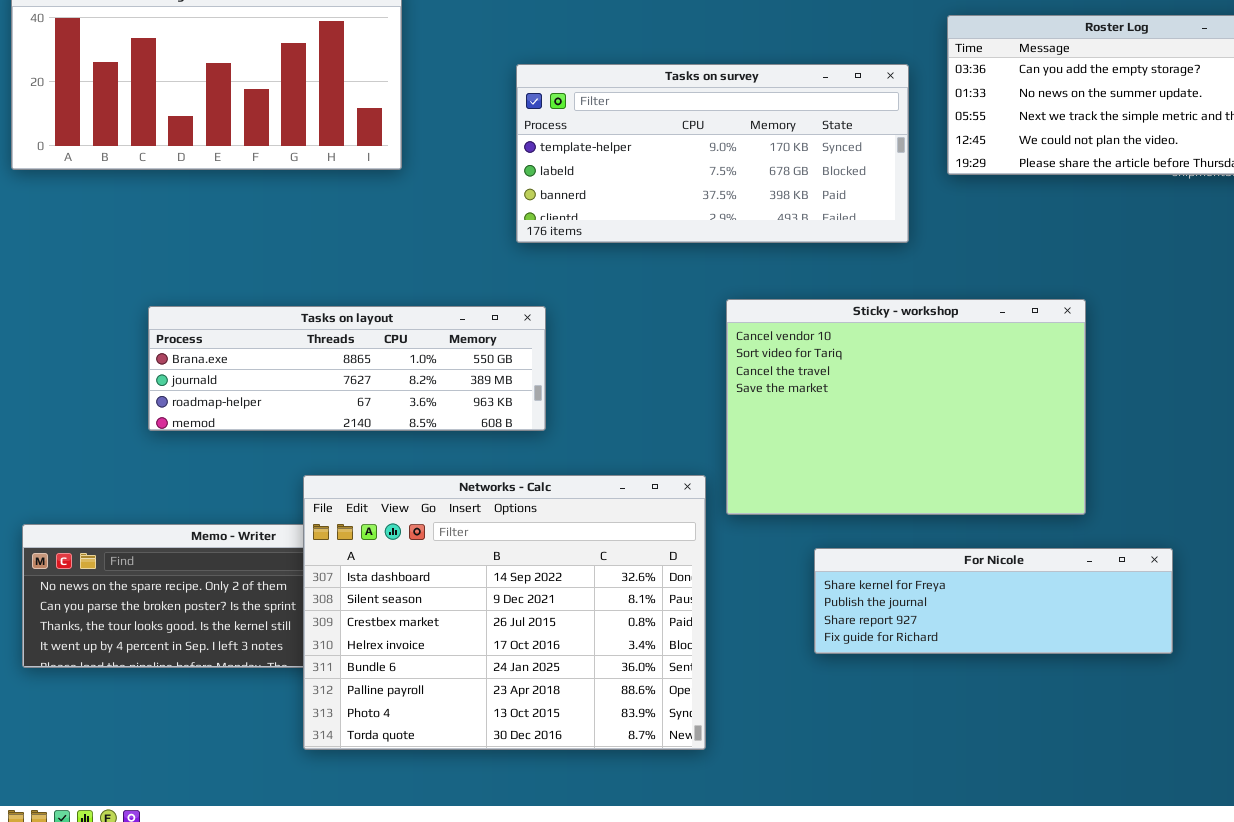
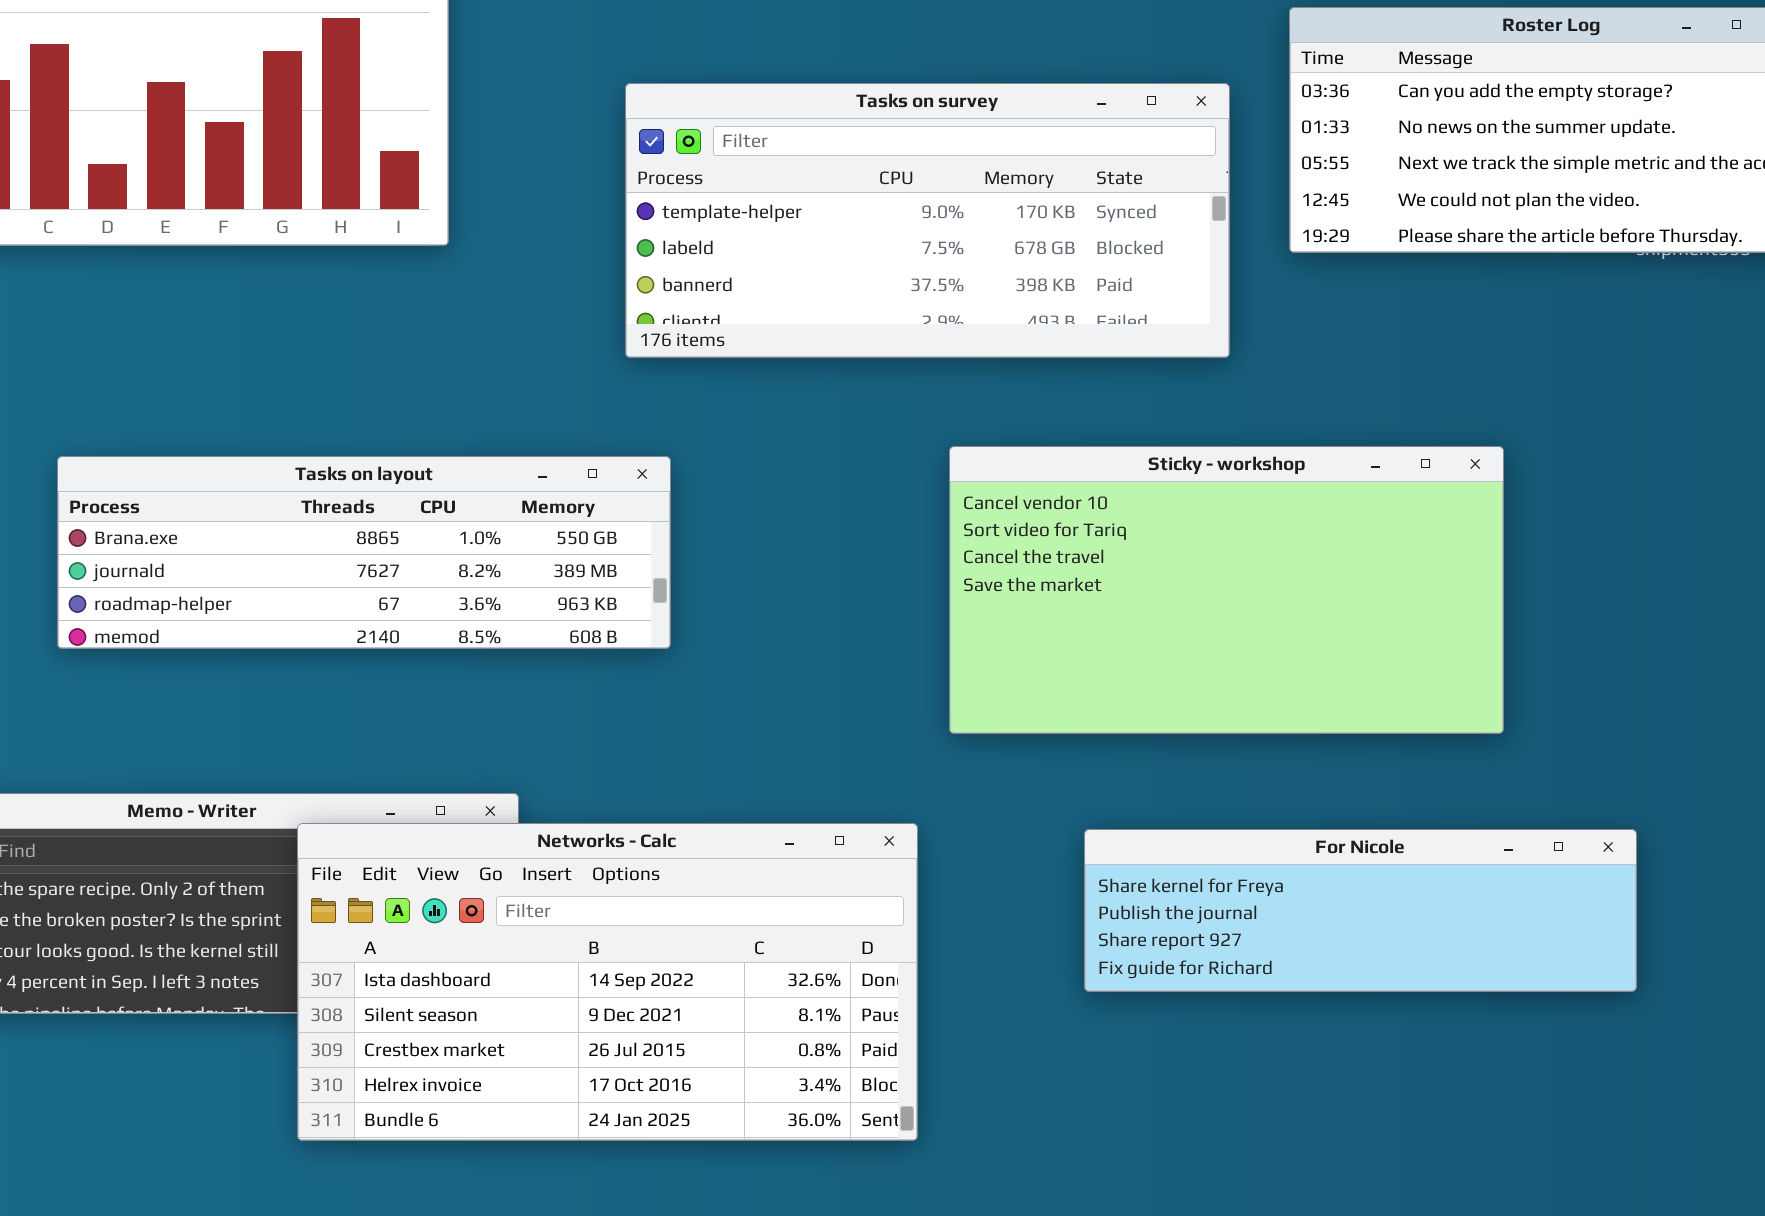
Sticky - workshop: [726,299,1086,515] -> [949,446,1504,734], resized
Networks - Calc: [303,475,706,750] -> [297,823,918,1141], resized

